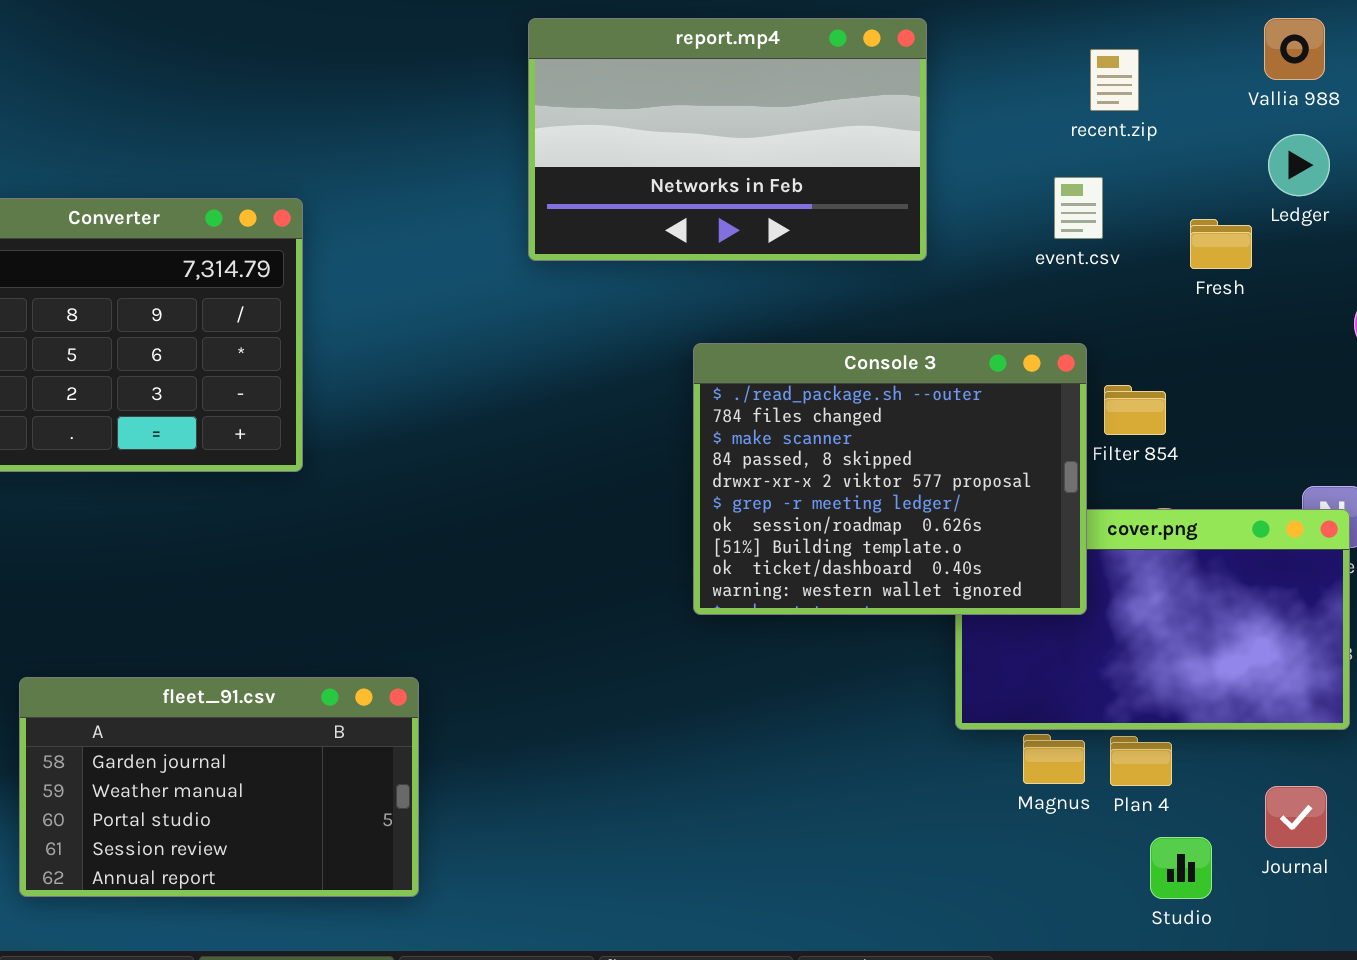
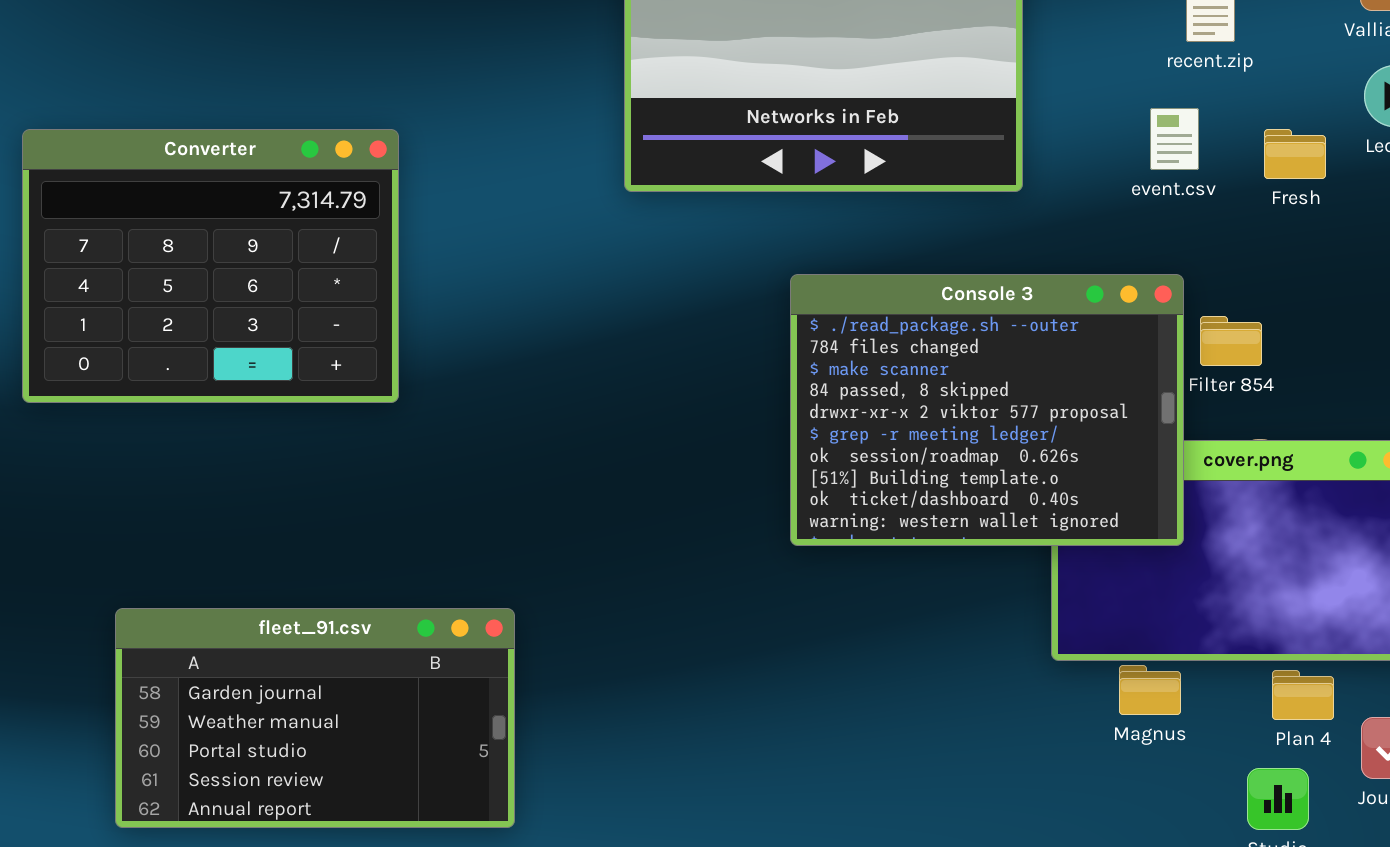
Fresh: [1190,219,1252,269] -> [1264,129,1326,179], moved
Plan 4: [1110,736,1172,786] -> [1272,670,1334,720], moved

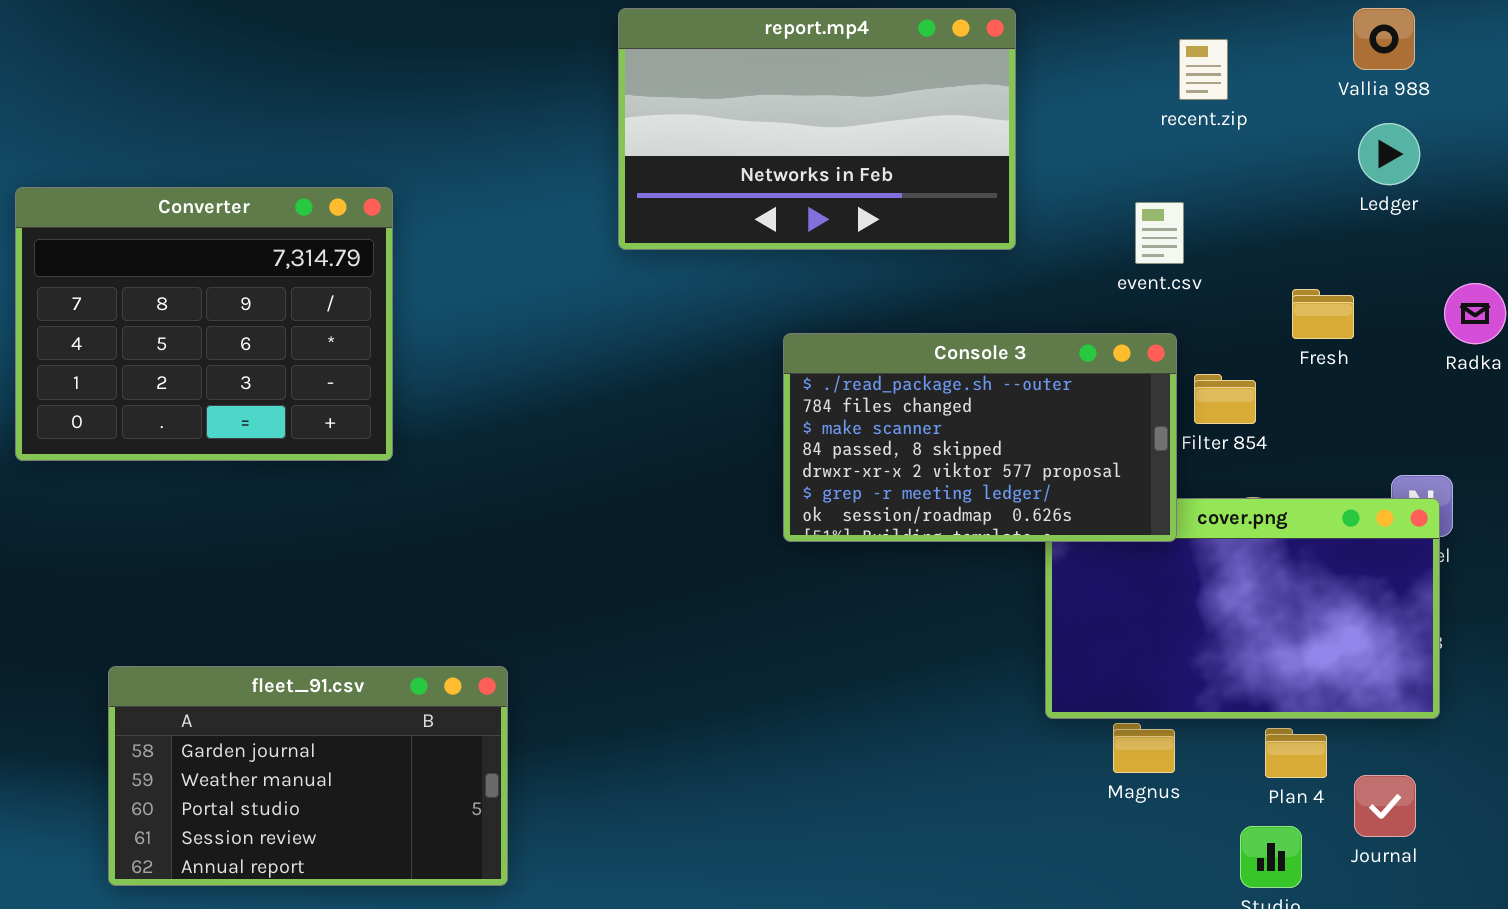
event.csv: [1150,108,1199,170] -> [1135,202,1184,264], moved
Fresh: [1264,129,1326,179] -> [1292,289,1354,339], moved
Console 3: [790,274,1184,546] -> [783,333,1177,542], resized

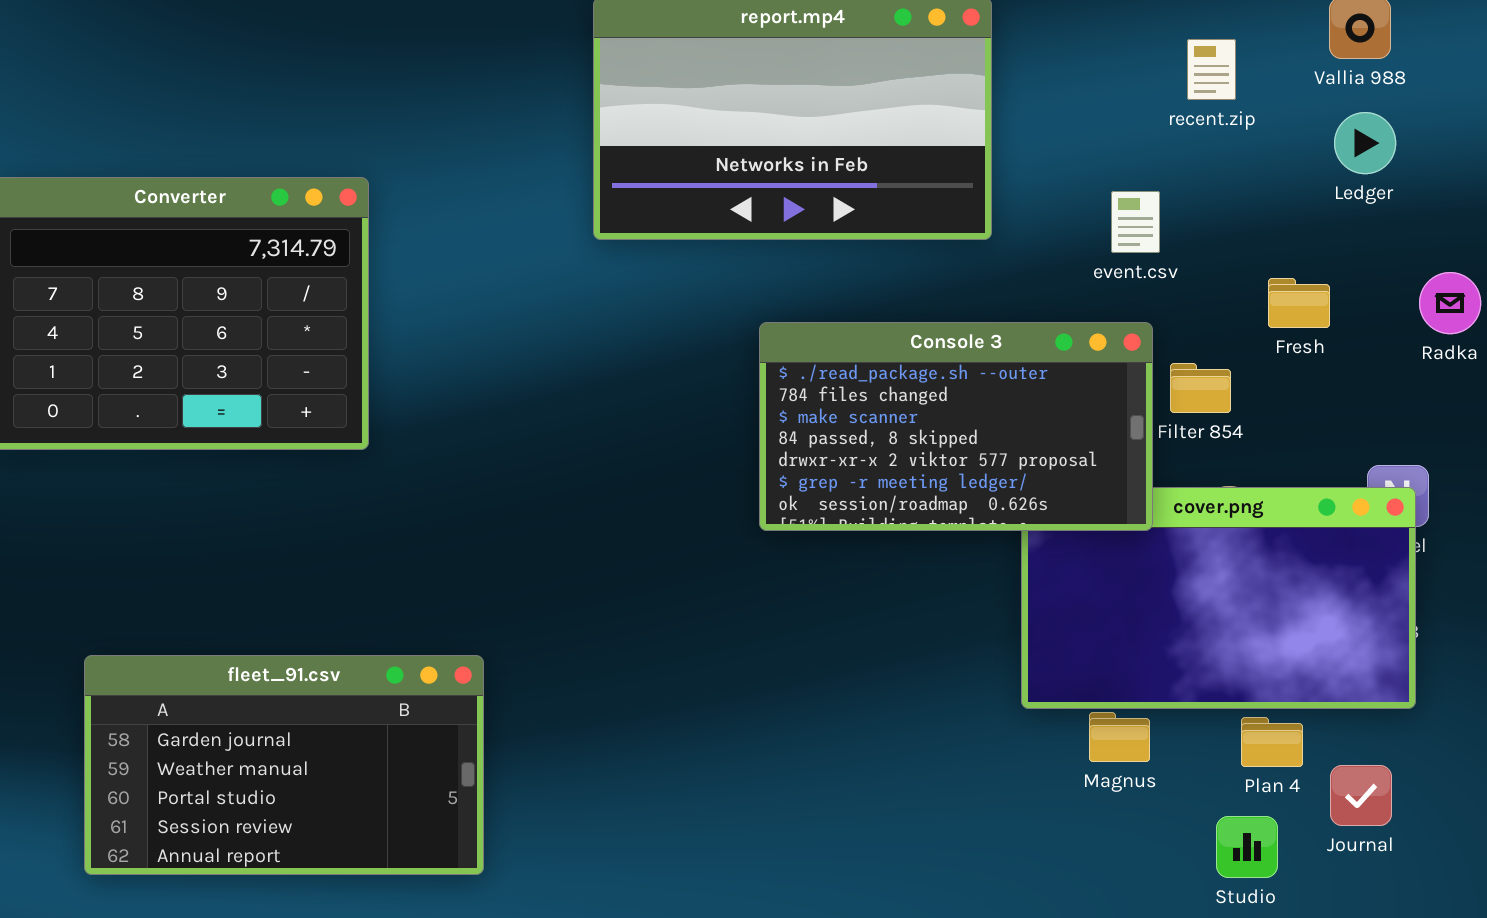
recent.zip: [1179,39,1228,100] -> [1187,39,1236,100], moved

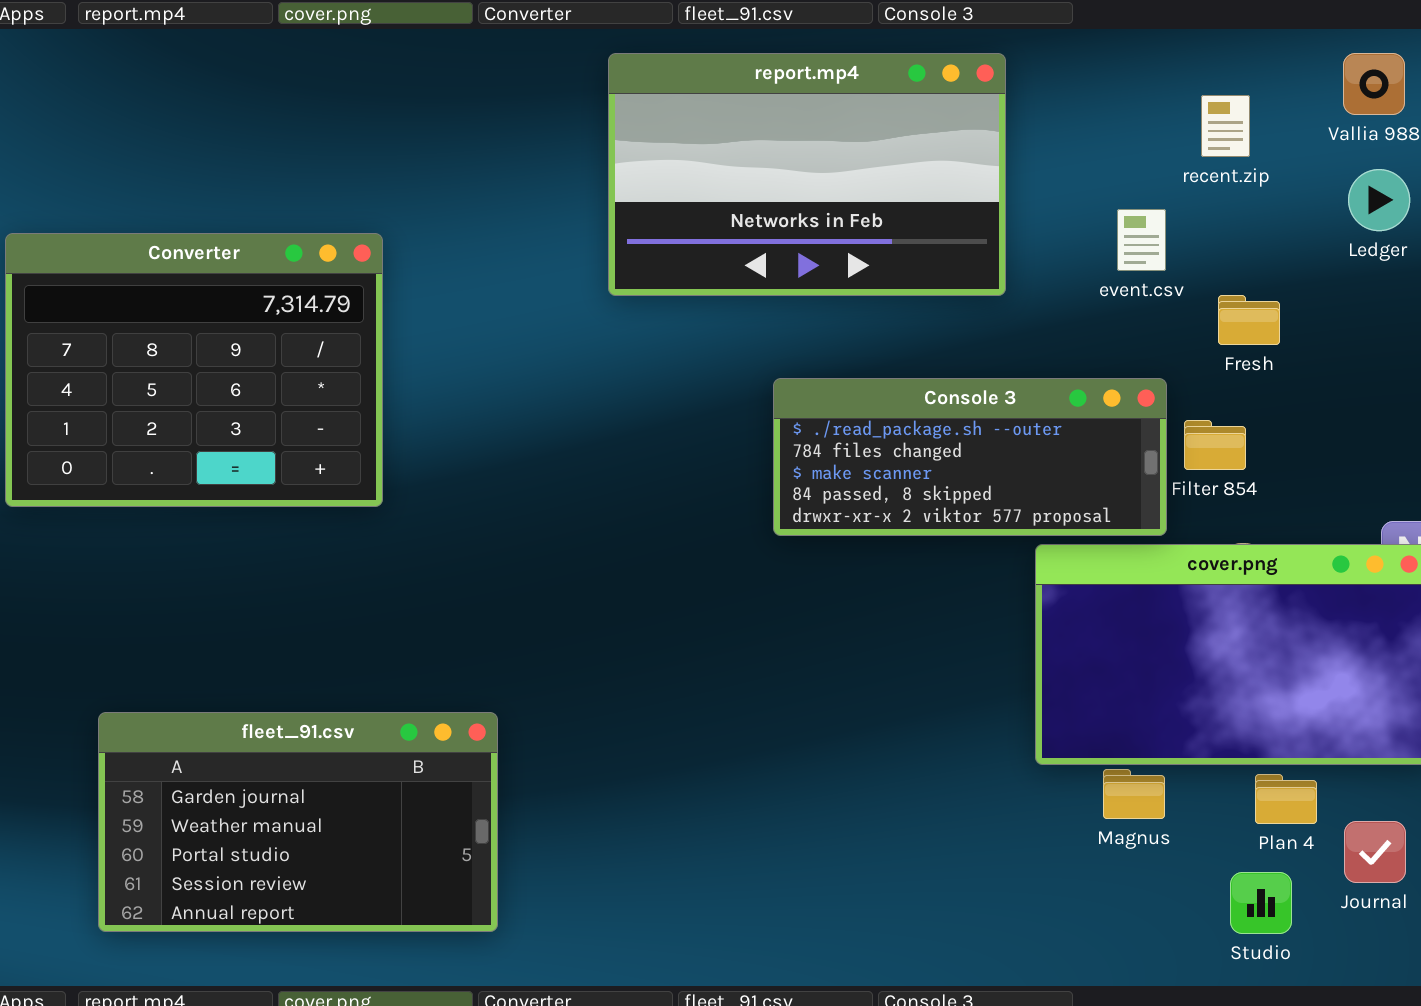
event.csv: [1111,191,1160,253] -> [1117,209,1166,271], moved
Fresh: [1268,278,1330,328] -> [1218,295,1280,345], moved
Console 3: [759,322,1153,531] -> [773,378,1167,536], resized

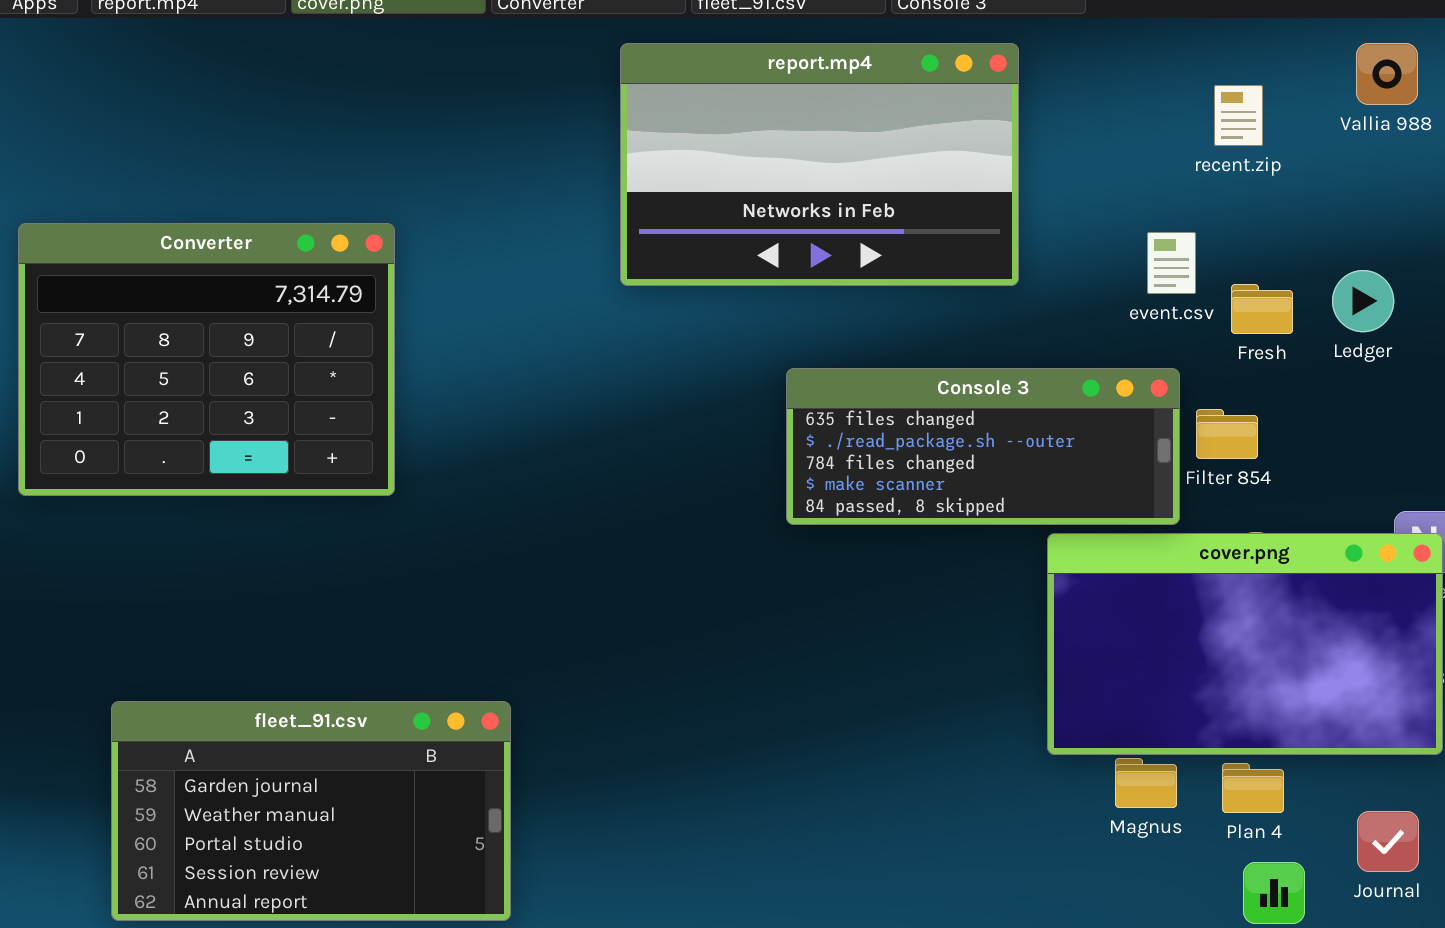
Ledger: [1348,169,1410,231] -> [1332,270,1394,332], moved
event.csv: [1117,209,1166,271] -> [1147,232,1196,294], moved
Console 3: [773,378,1167,536] -> [786,368,1180,525], scrolled up 1 row
Plan 4: [1255,774,1317,824] -> [1222,763,1284,813], moved

